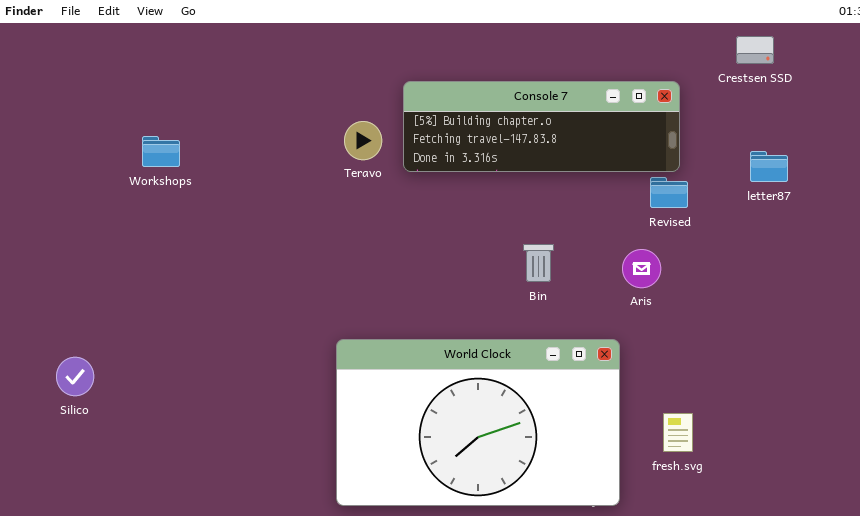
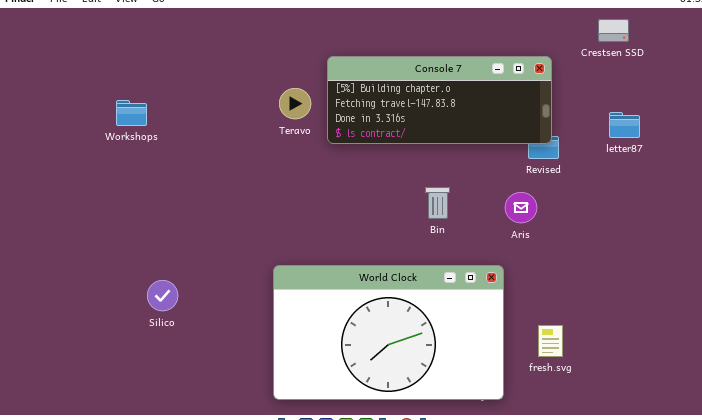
Console 7: [403,81,680,172] -> [327,56,552,144], resized
Silico: [56,357,94,396] -> [147,280,178,311], moved

